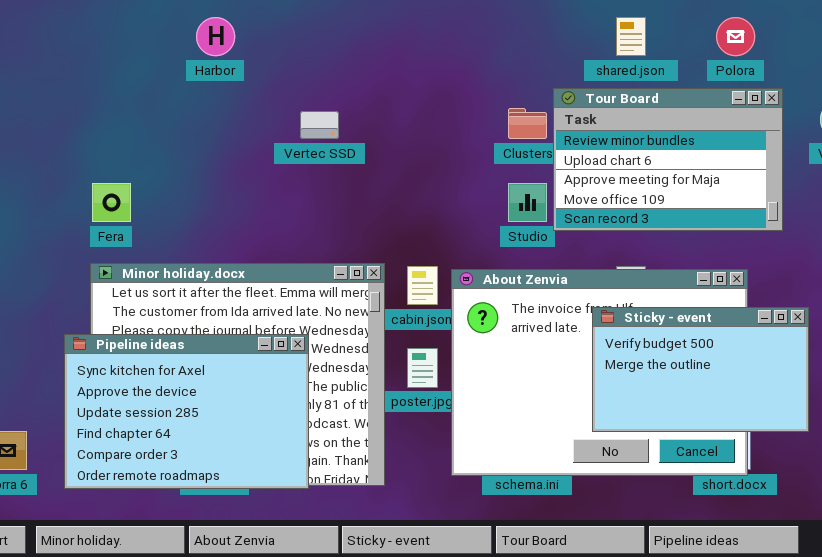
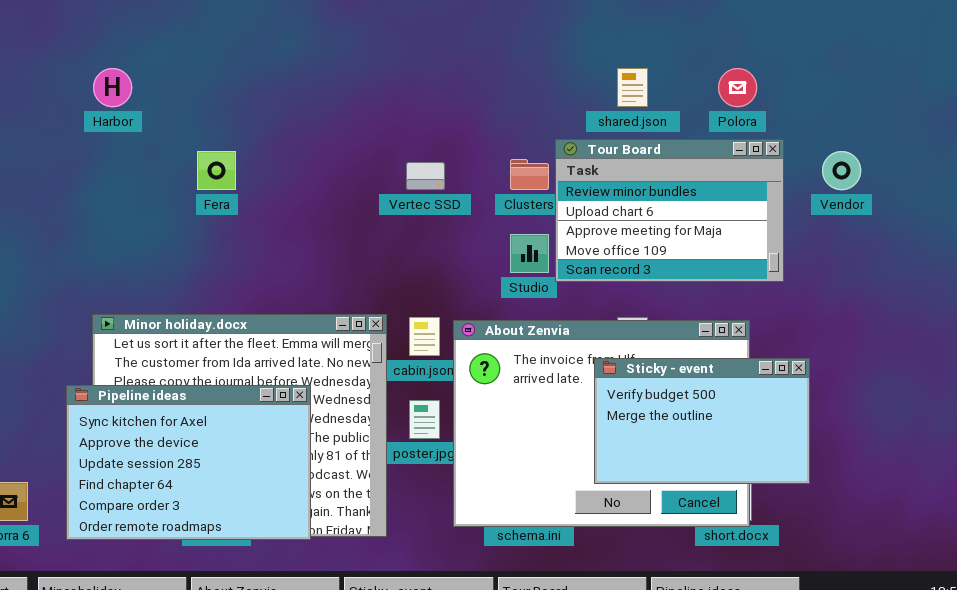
Harbor: [196,17,235,56] -> [93,68,132,107], moved
Vertec SSD: [300,111,339,139] -> [406,162,445,190], moved
Fera: [92,183,131,222] -> [197,151,236,190], moved

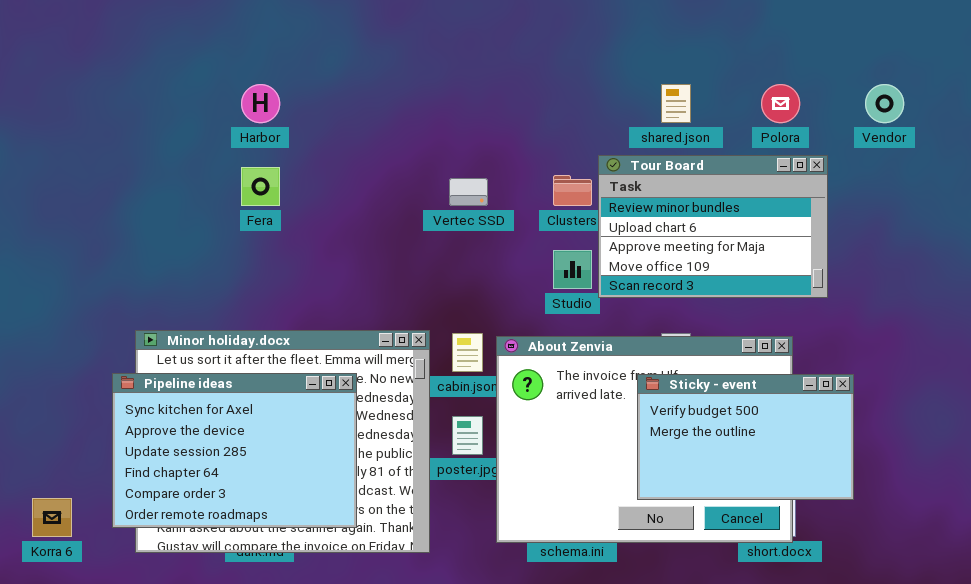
Harbor: [93,68,132,107] -> [241,84,280,123], moved
Vendor: [822,151,861,190] -> [865,84,904,123], moved
Pipeline ideas: [66,385,311,540] -> [112,373,357,528], moved

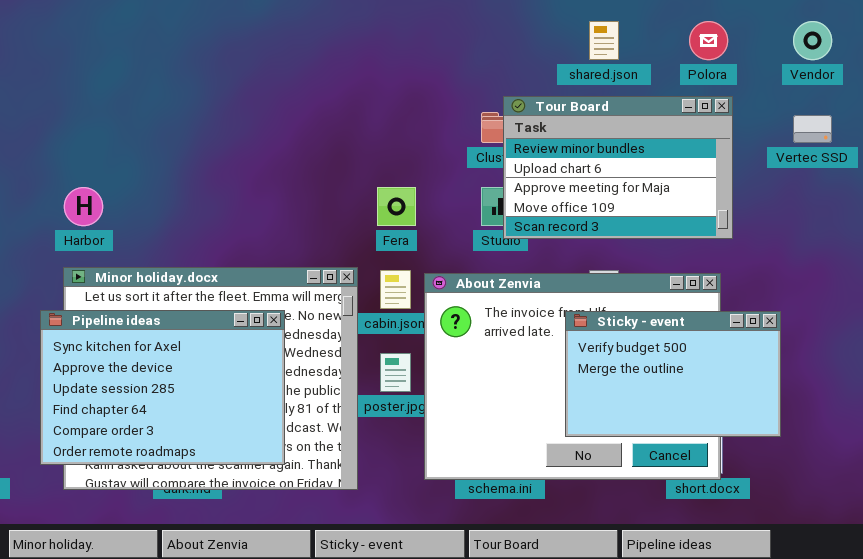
Harbor: [241,84,280,123] -> [64,187,103,226], moved
Tour Board: [598,155,828,298] -> [503,96,733,239], moved
Fera: [241,167,280,206] -> [377,187,416,226], moved
Vertec SSD: [449,178,488,206] -> [793,115,832,143], moved

